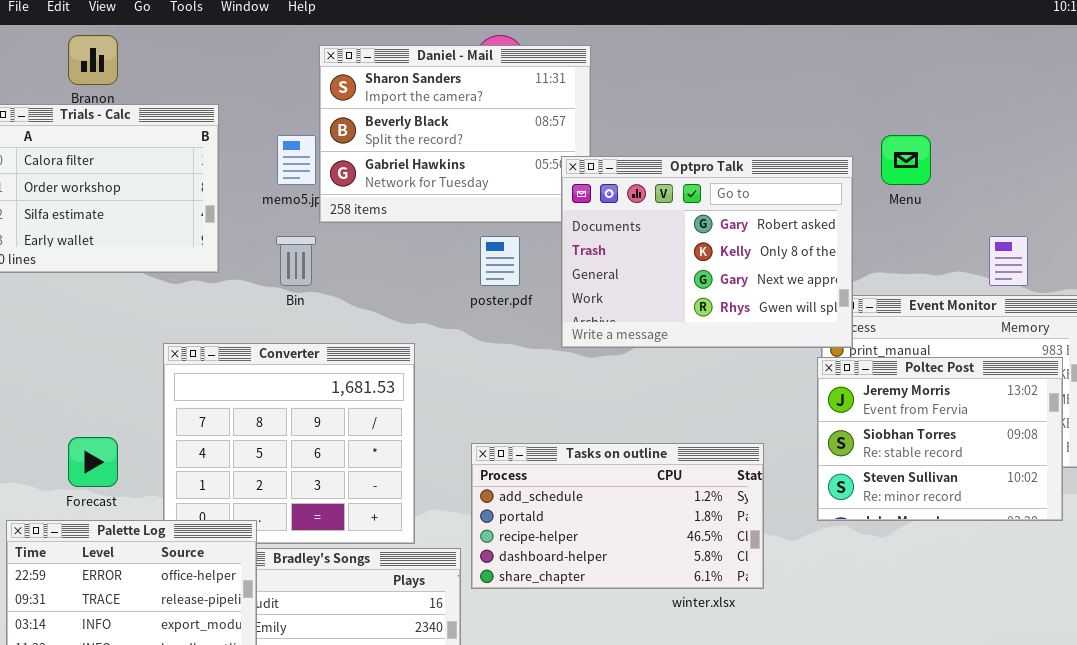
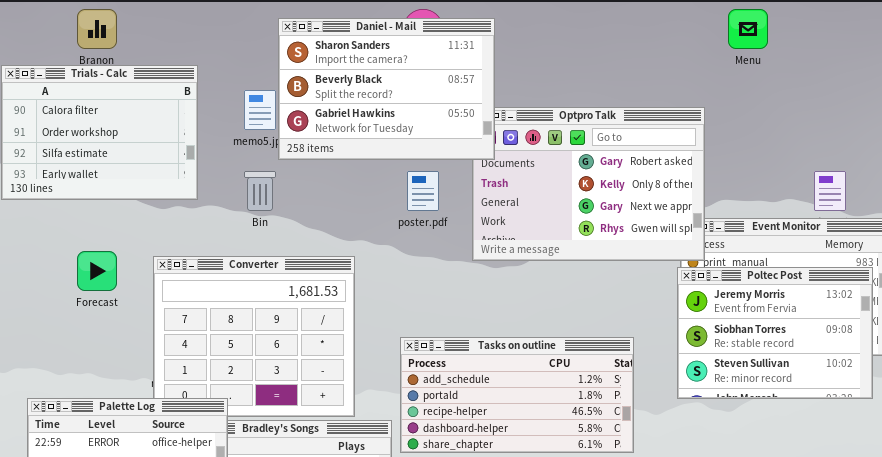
Daniel - Mail: [319,45,591,223] -> [278,18,495,160], raised
Menu: [881,135,931,185] -> [728,9,768,49], moved
Forecast: [68,437,118,487] -> [77,251,117,291], moved

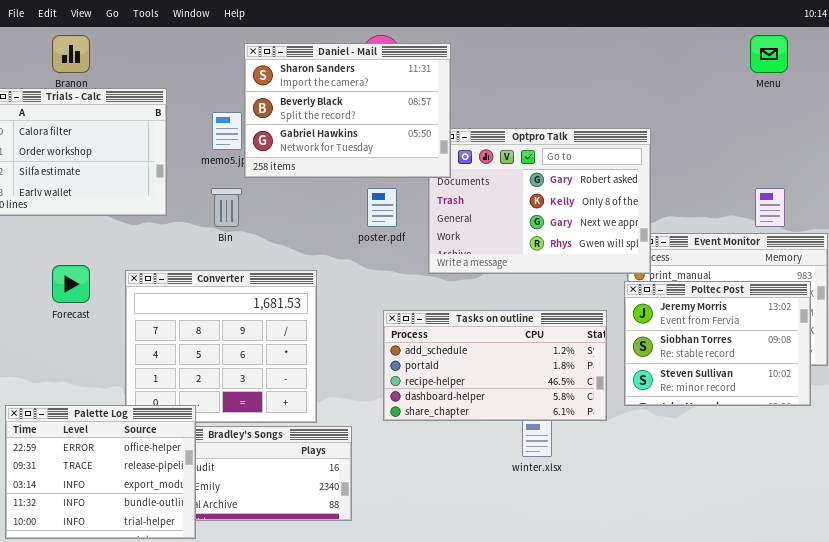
Menu: [728,9,768,49] -> [750,35,788,73], moved
Tasks on outline: [400,337,634,453] -> [383,310,607,421], moved

